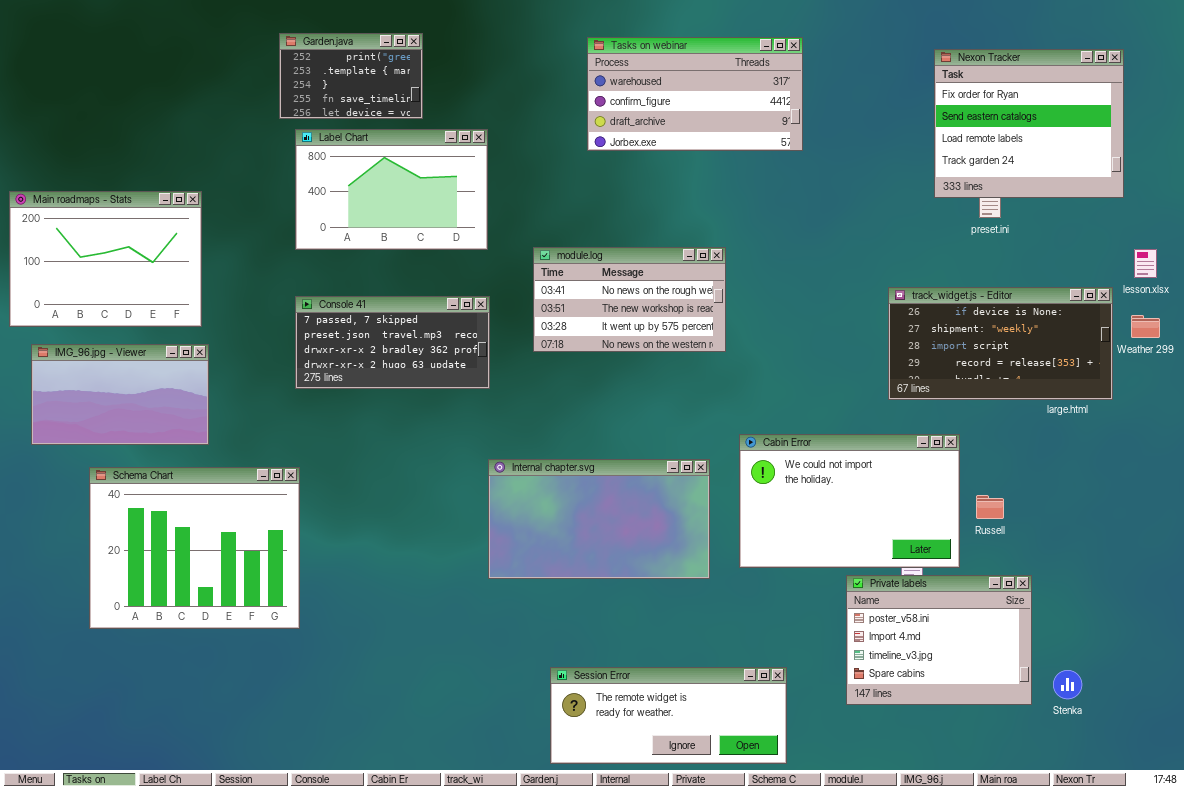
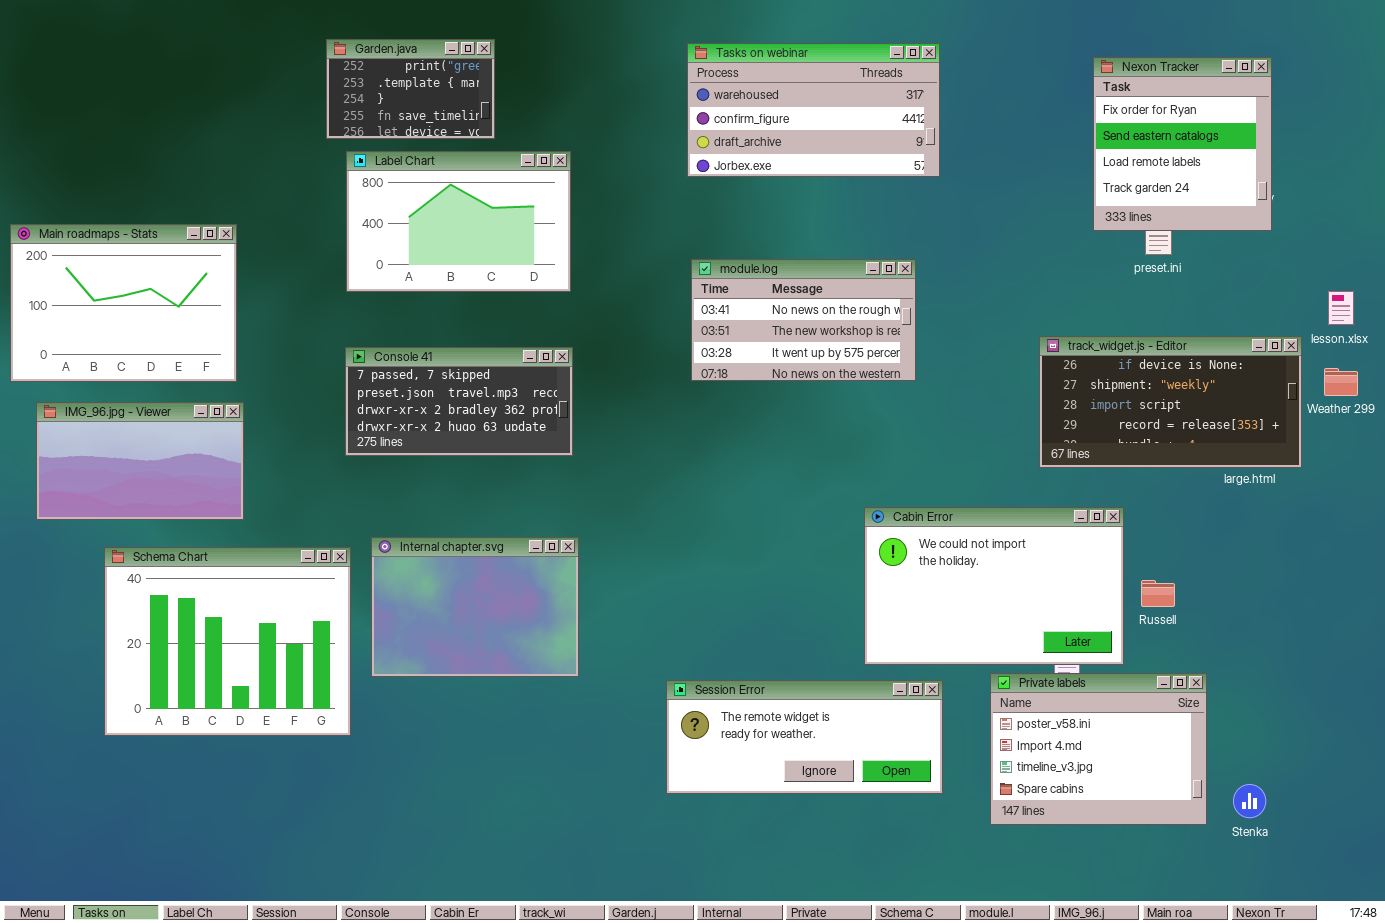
Nexon Tracker: [934,49,1124,198] -> [1093,57,1272,231], resized
module.log: [533,247,726,352] -> [691,259,916,381], moved
Internal chapter.svg: [488,459,710,579] -> [371,537,579,677], moved, resized
Session Error: [550,667,787,764] -> [666,680,943,794], moved

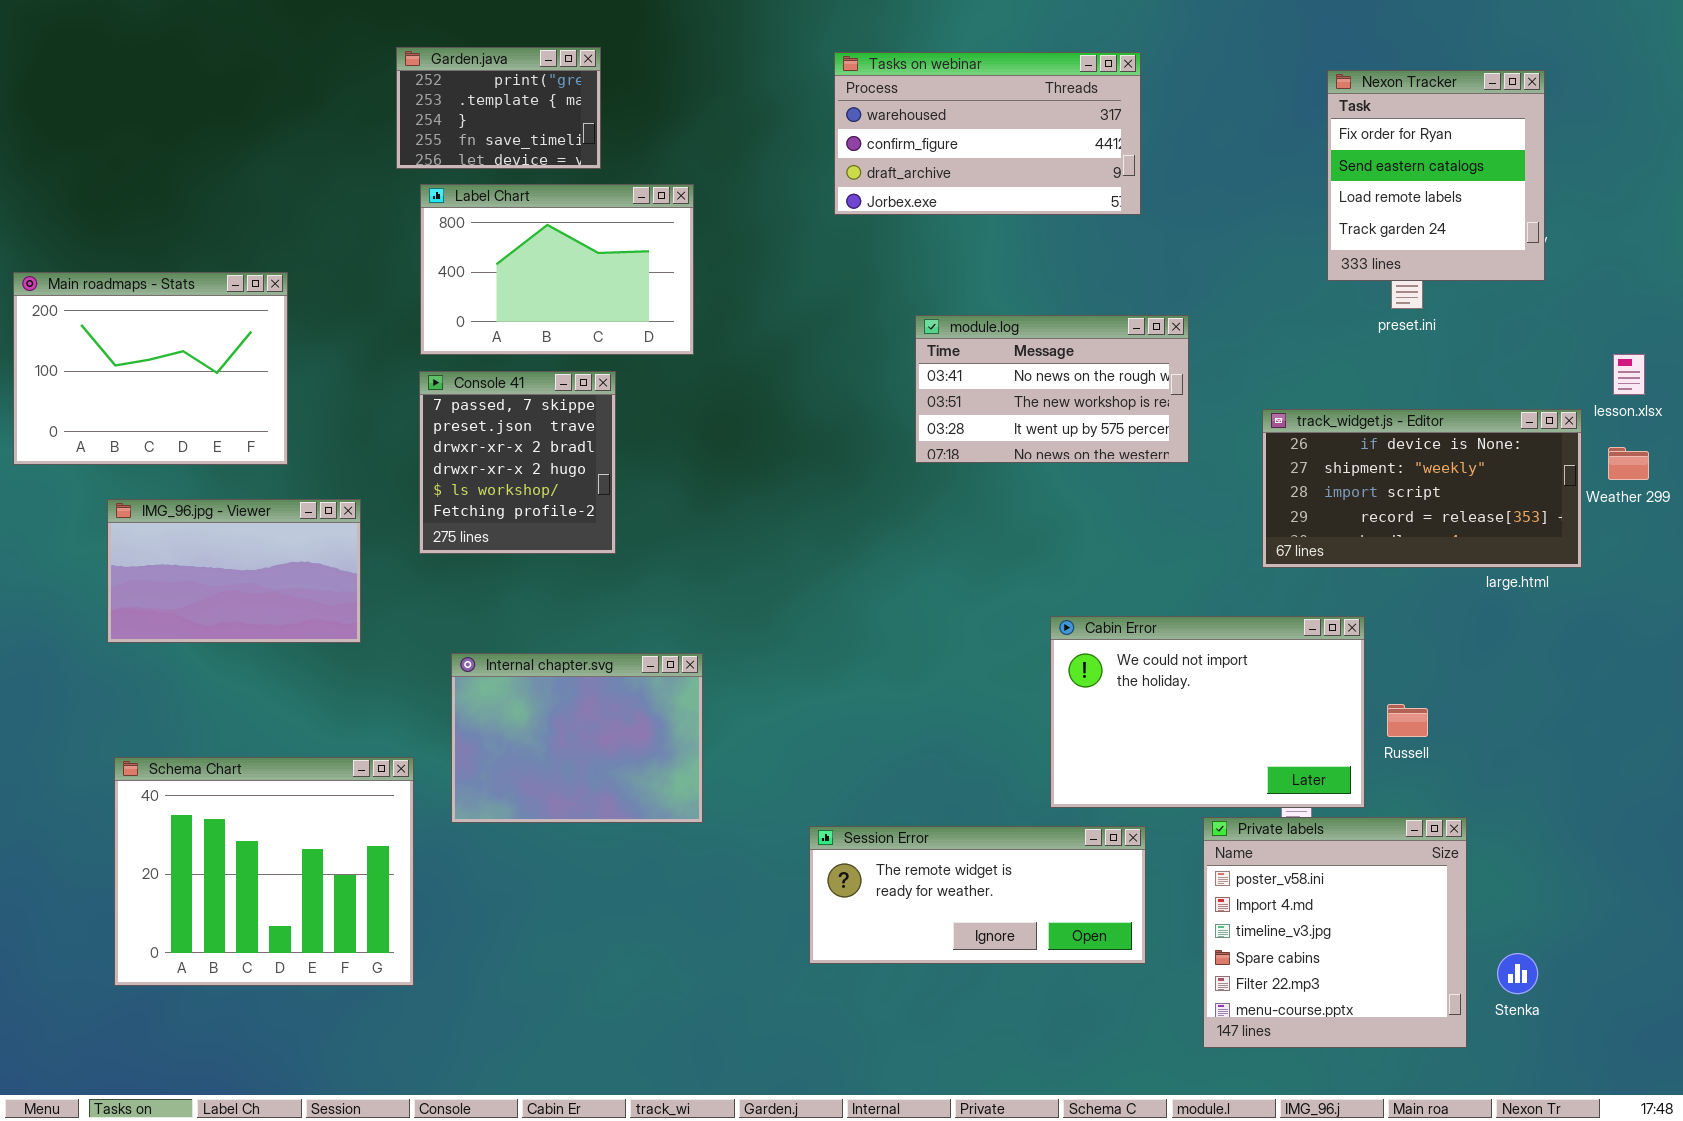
module.log: [691,259,916,381] -> [915,315,1189,463], moved
Console 41: [345,347,573,456] -> [419,371,616,554], resized
IMG_96.jpg - Viewer: [36,402,244,520] -> [107,499,361,643], moved
Schema Chart: [104,547,351,736] -> [114,757,414,986], moved
Private labels: [990,673,1207,825] -> [1203,817,1467,1048], resized

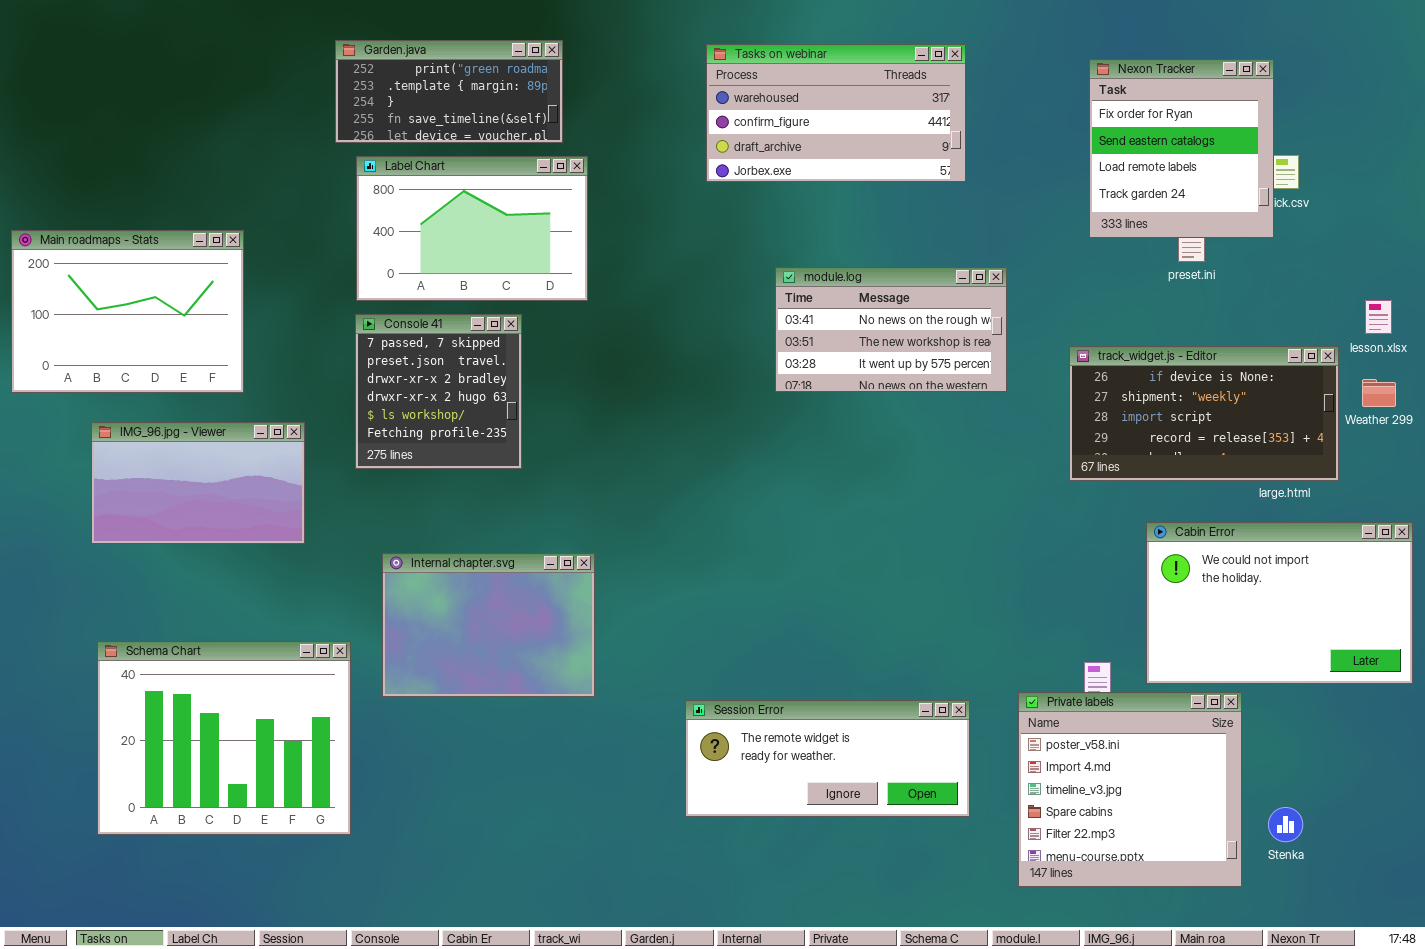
Garden.java: [396,47,601,169] -> [335,40,563,143], resized
Nexon Tracker: [1327,70,1545,281] -> [1089,59,1274,238], moved
Cabin Error: [1050,616,1365,808] -> [1146,522,1413,684], moved

